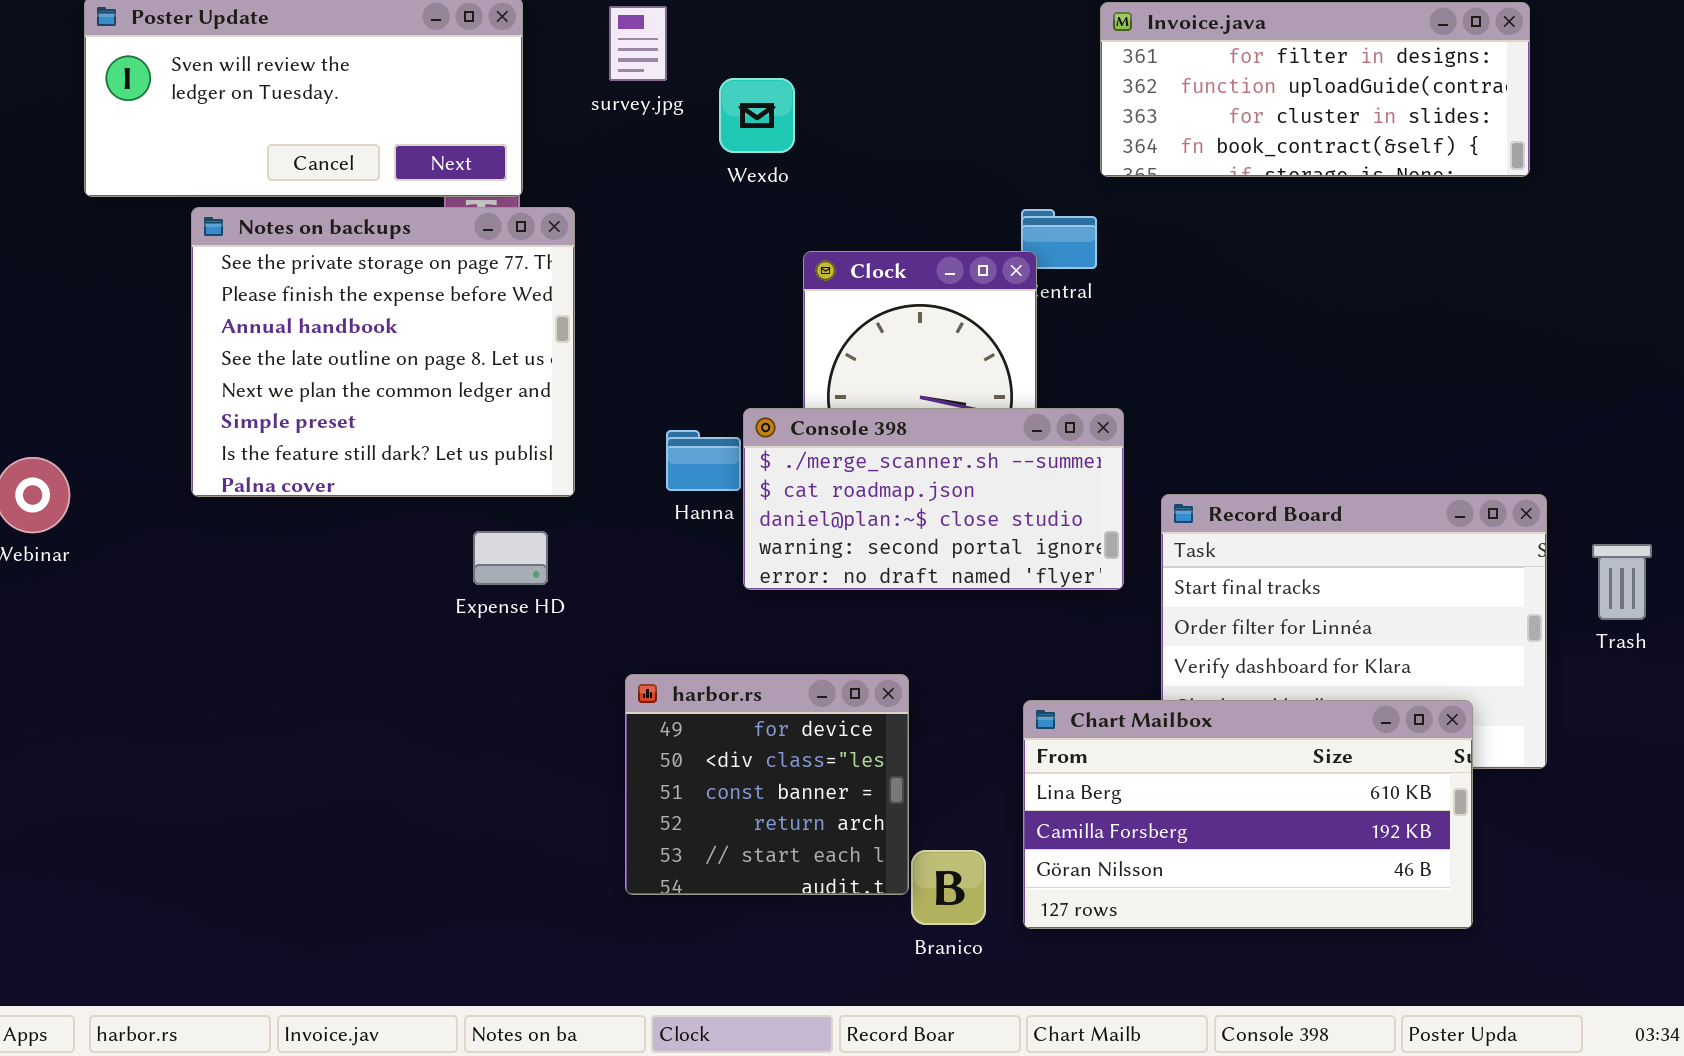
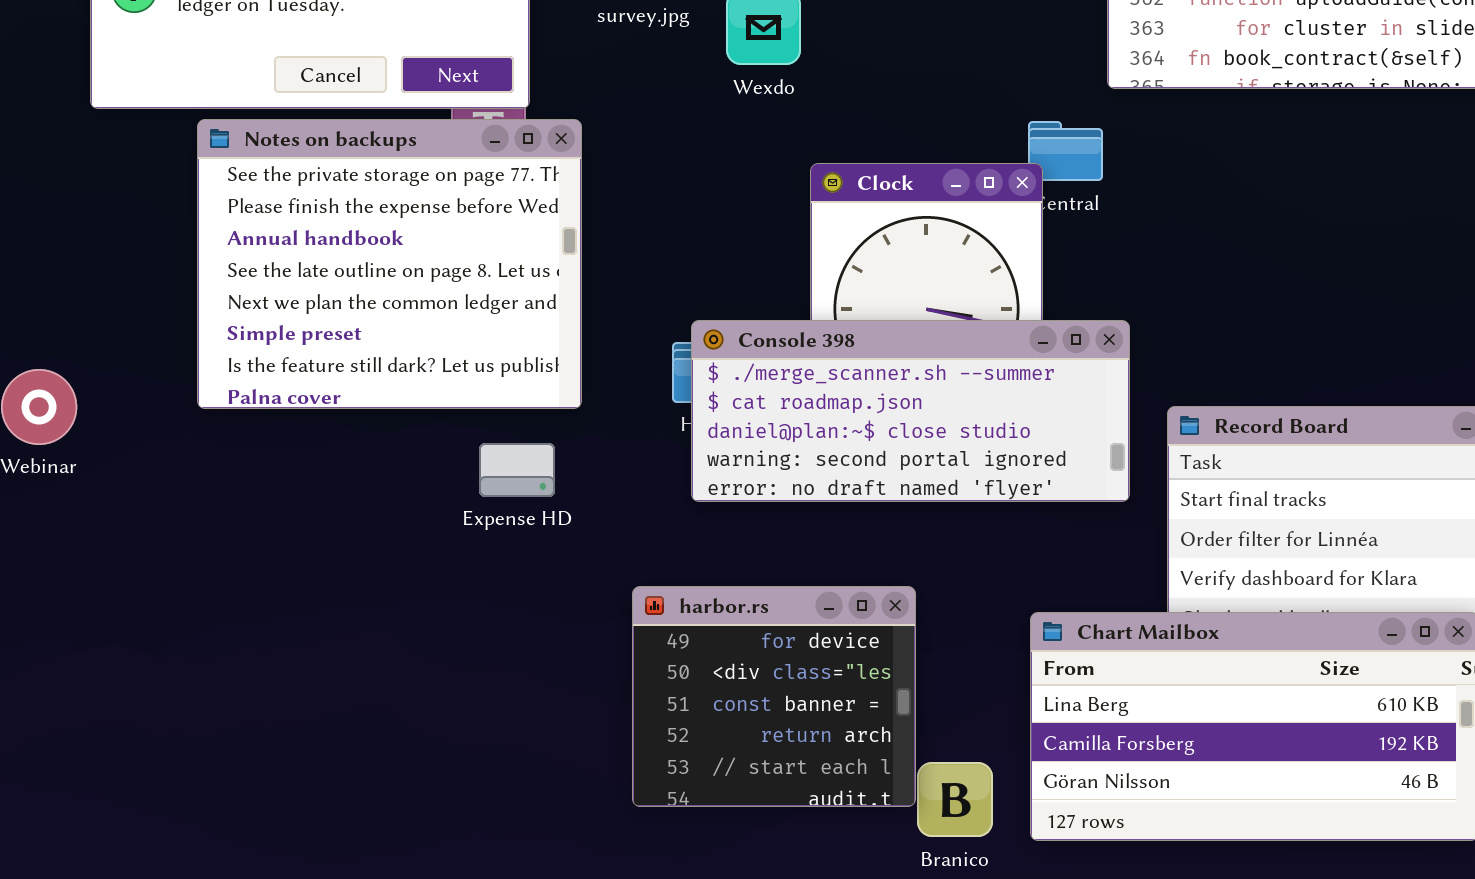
Console 398: [743,408,1124,590] -> [691,320,1130,502], resized

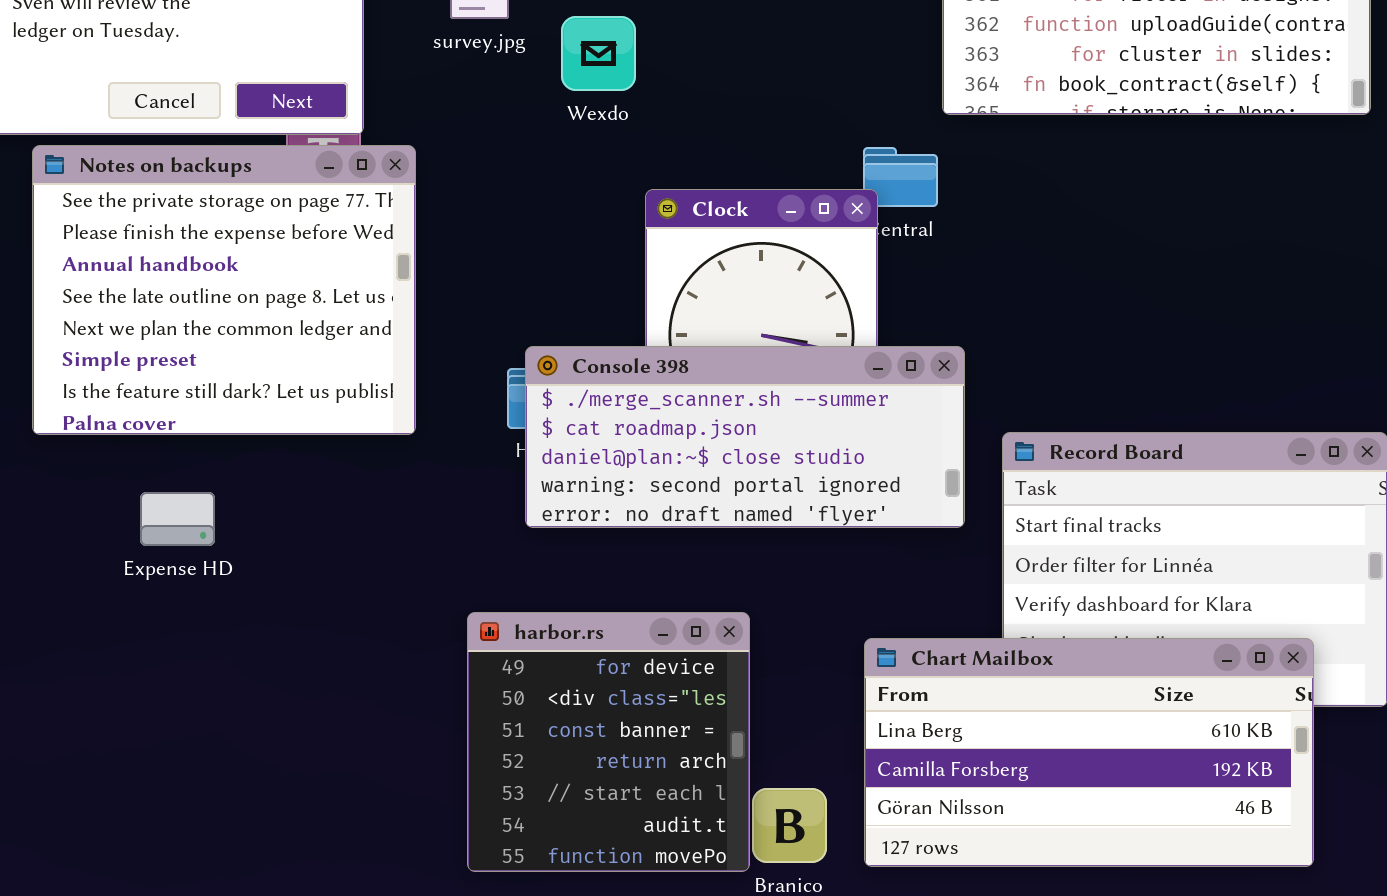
Expense HD: [479,443,555,497] -> [140,492,215,546], moved
harbor.rs: [632,586,916,807] -> [467,612,750,872], resized

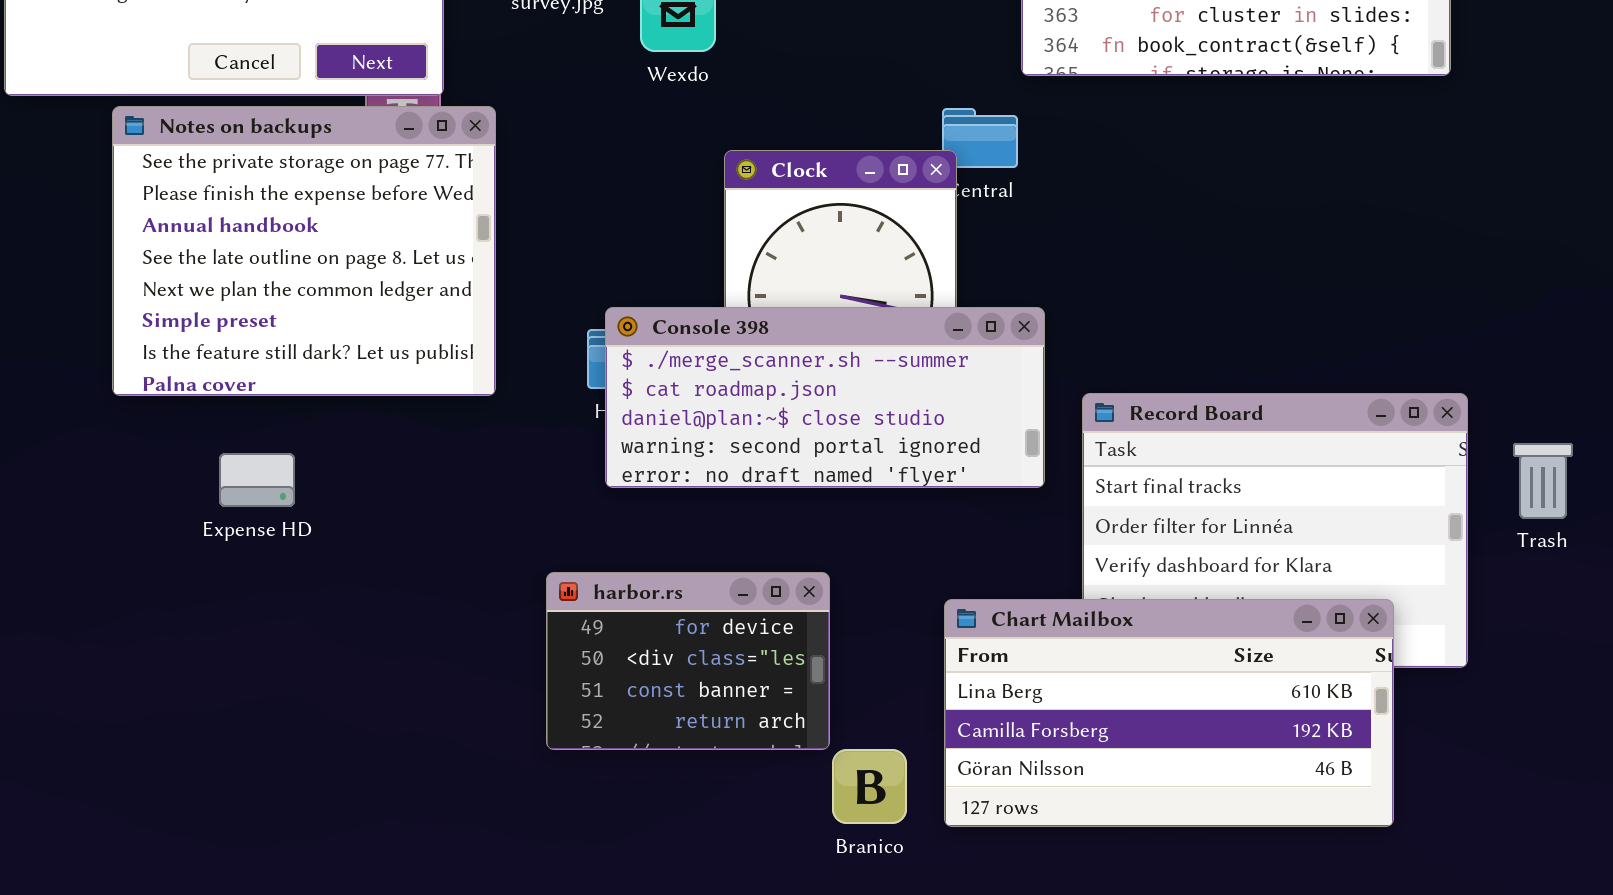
harbor.rs: [467,612,750,872] -> [546,572,830,750], resized

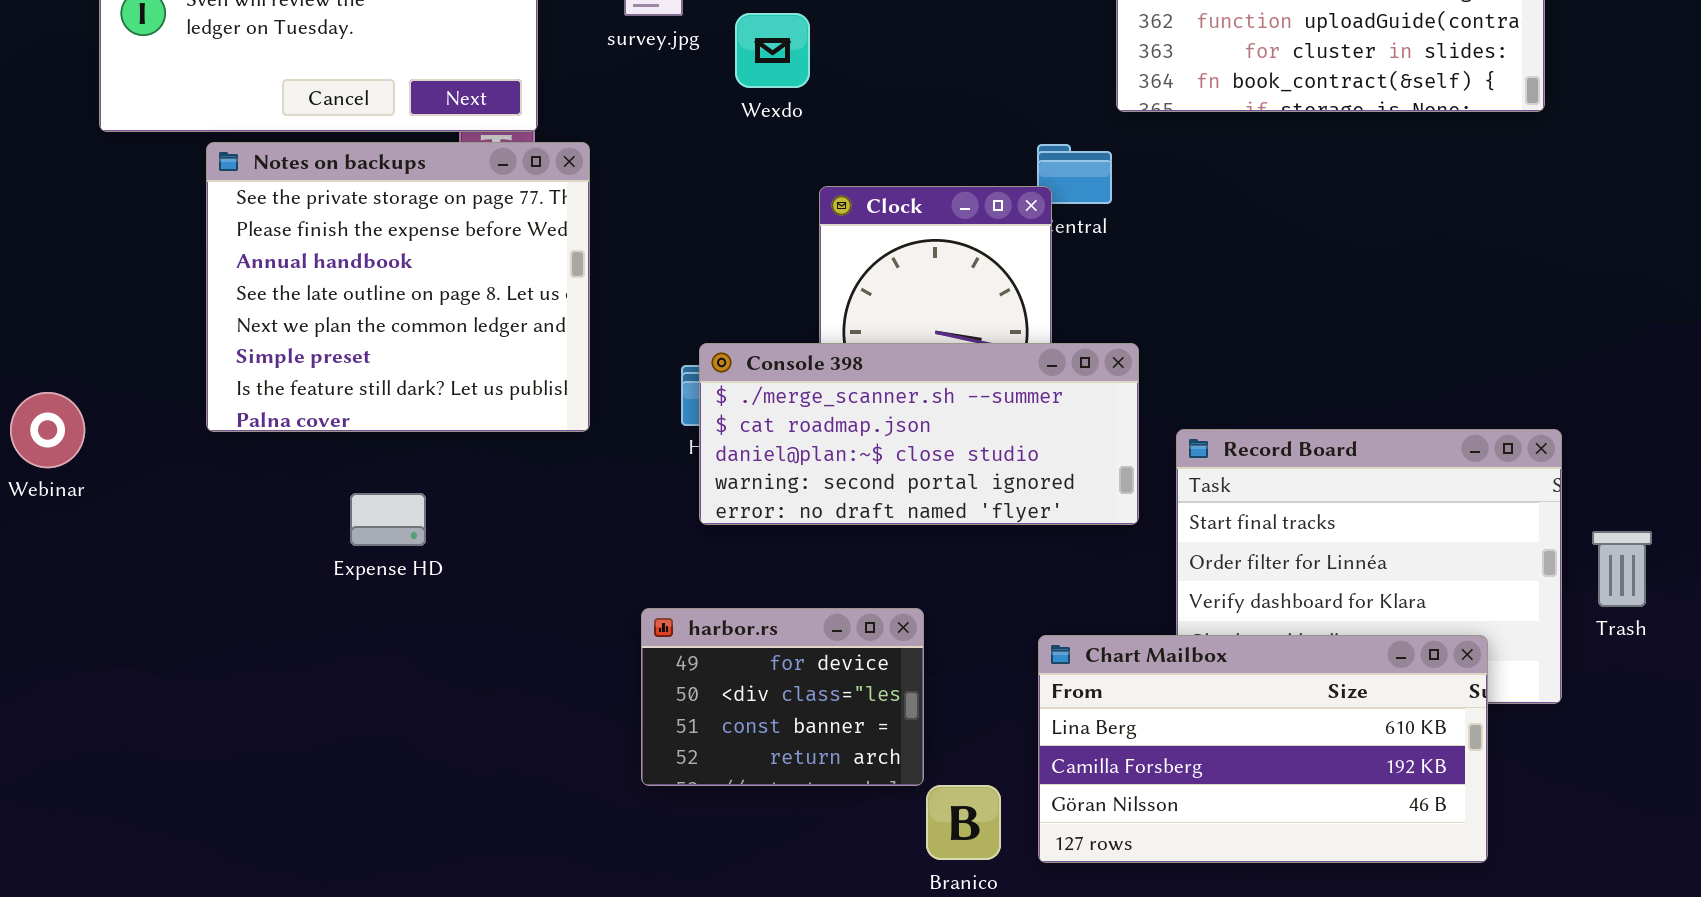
Trash: [1513,443,1573,519] -> [1592,531,1652,607], moved
Expense HD: [219,453,295,507] -> [350,493,426,546], moved

